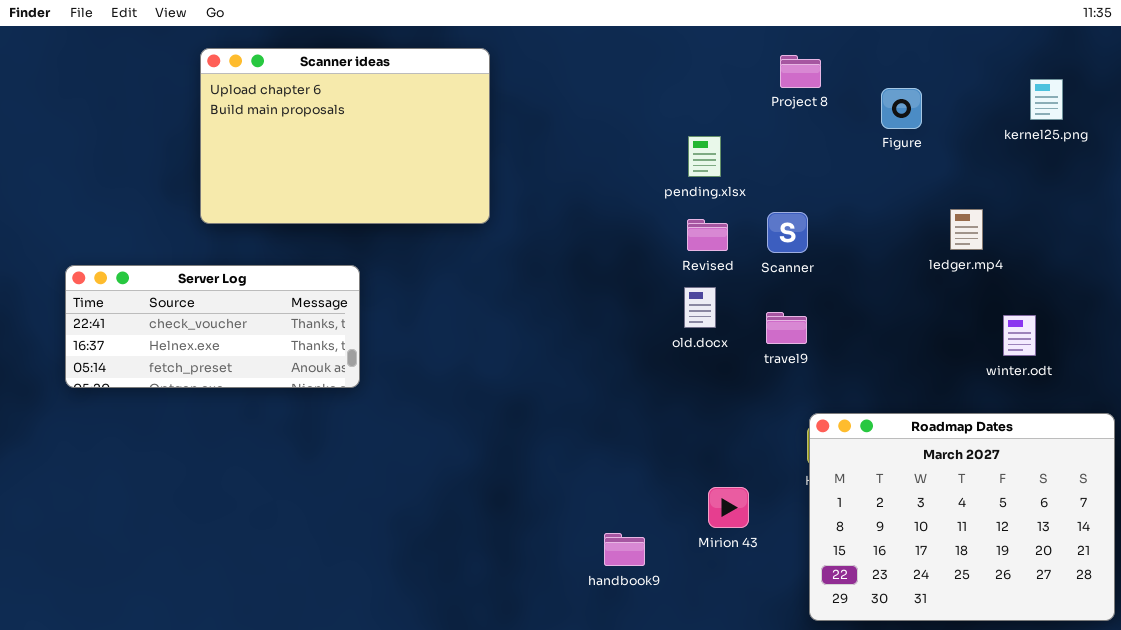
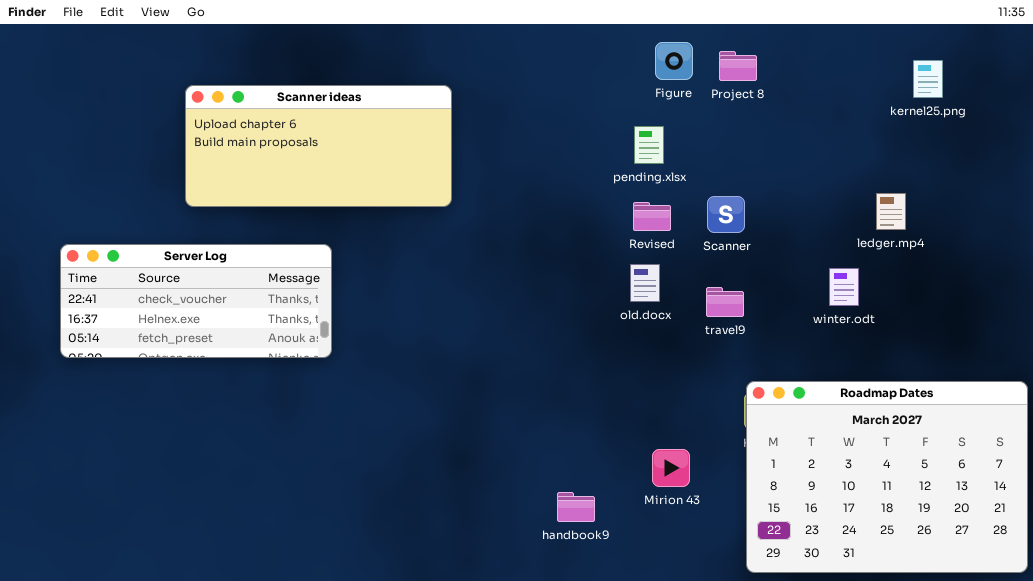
Scanner ideas: [200,48,490,224] -> [185,85,452,207], resized
kernel25.png: [1030,79,1063,120] -> [913,60,943,98], moved
Figure: [881,88,922,129] -> [655,42,693,80], moved
winter.odt: [1003,315,1036,356] -> [829,268,859,306], moved

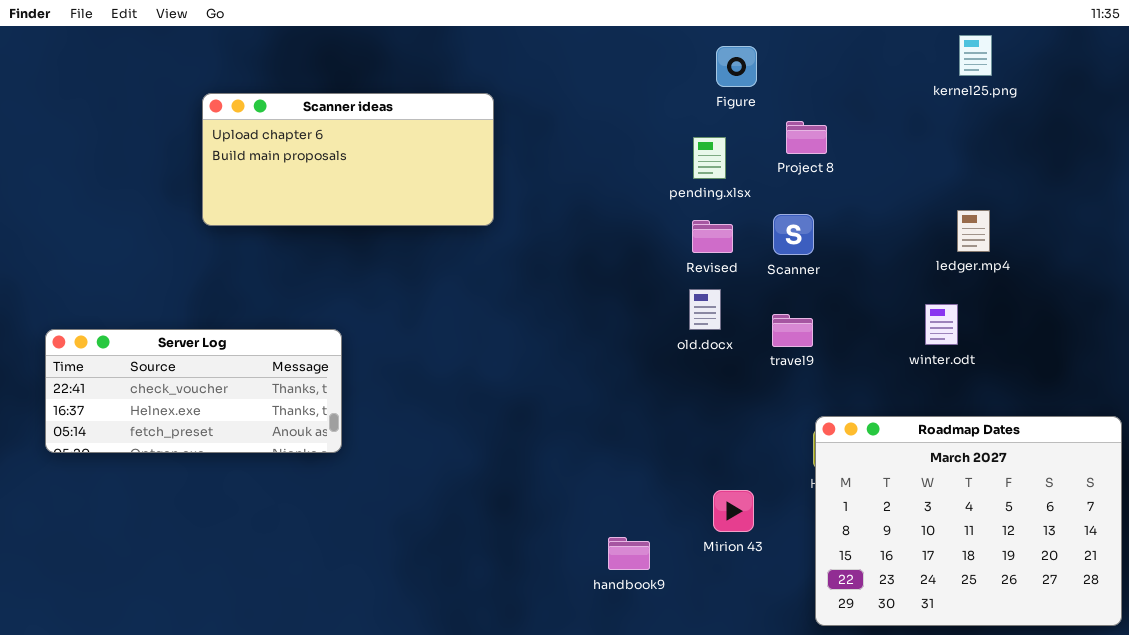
Project 8: [719,51,757,81] -> [786,121,827,154], moved
kernel25.png: [913,60,943,98] -> [959,35,992,76], moved
Server Log: [60,244,332,358] -> [45,329,342,453], moved
winter.odt: [829,268,859,306] -> [925,304,958,345], moved

